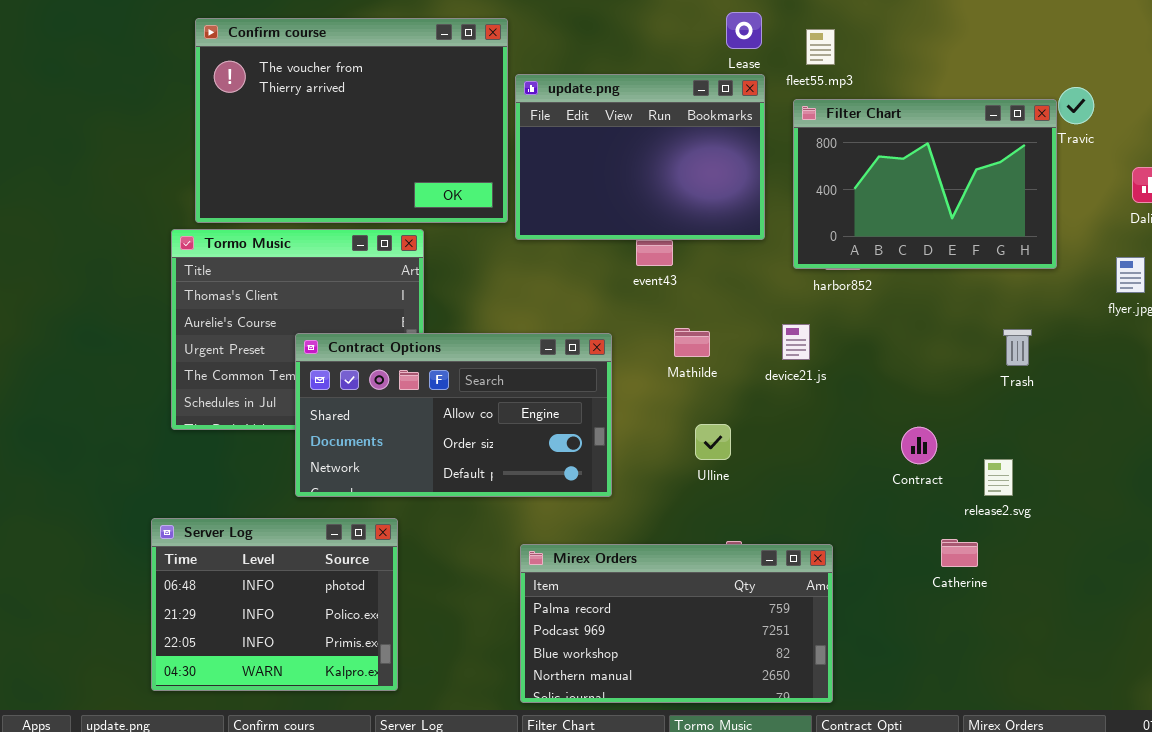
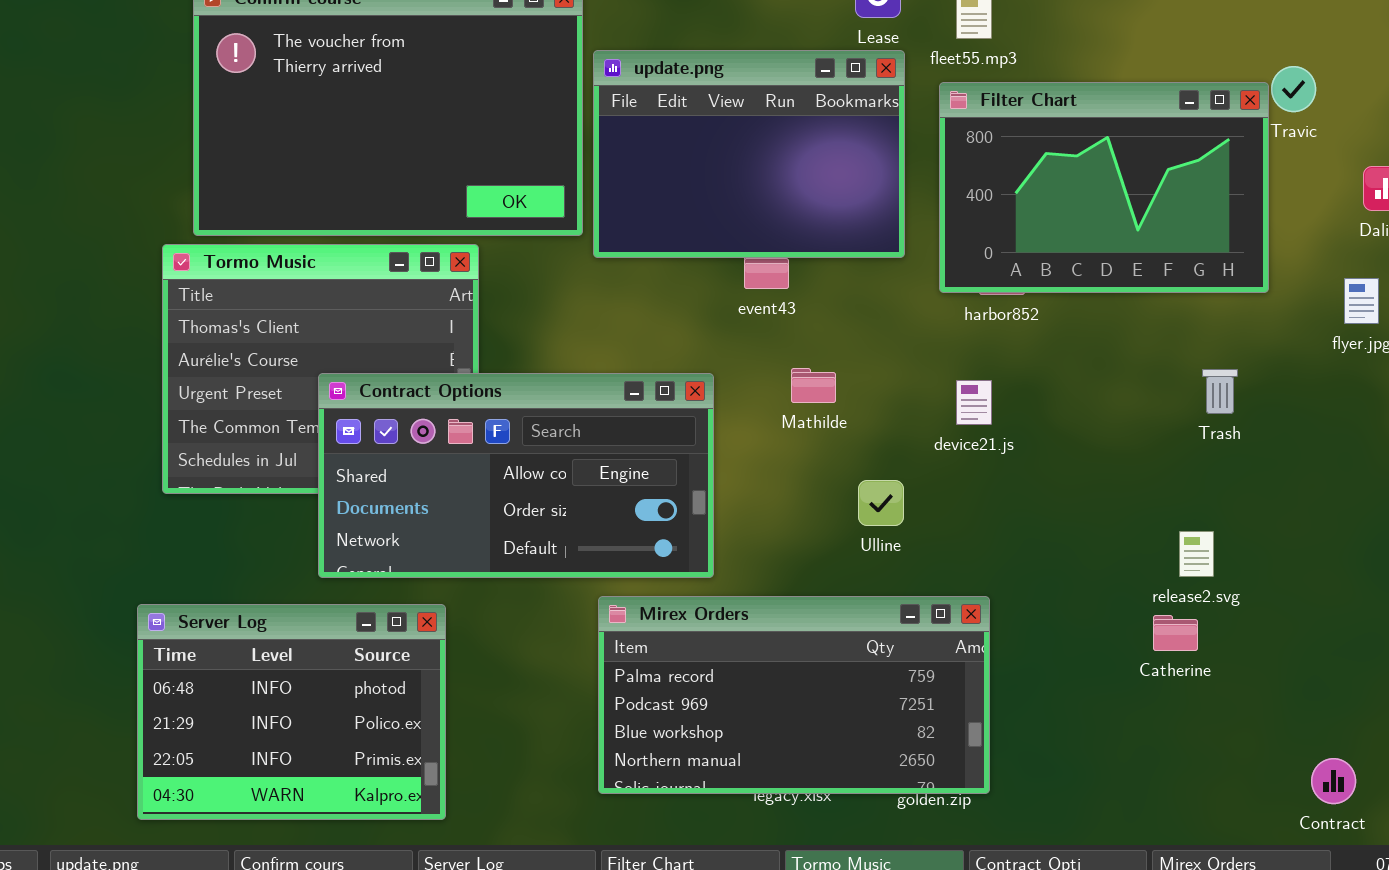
device21.js: [782,324,810,360] -> [956,380,992,425], moved
Ulline: [695,424,731,460] -> [858,480,904,526], moved
Contract: [901,427,937,464] -> [1311,758,1356,804], moved
Catherine: [941,539,978,567] -> [1153,615,1198,651], moved
Mirex Orders: [520,544,833,703] -> [598,596,990,794], moved

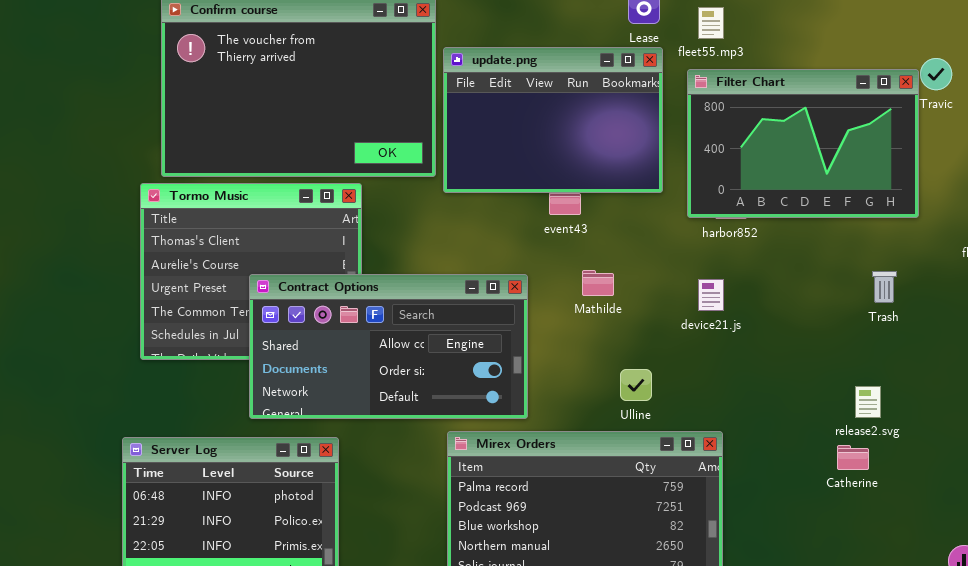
Ulline: [858,480,904,526] -> [620,369,652,401], moved

